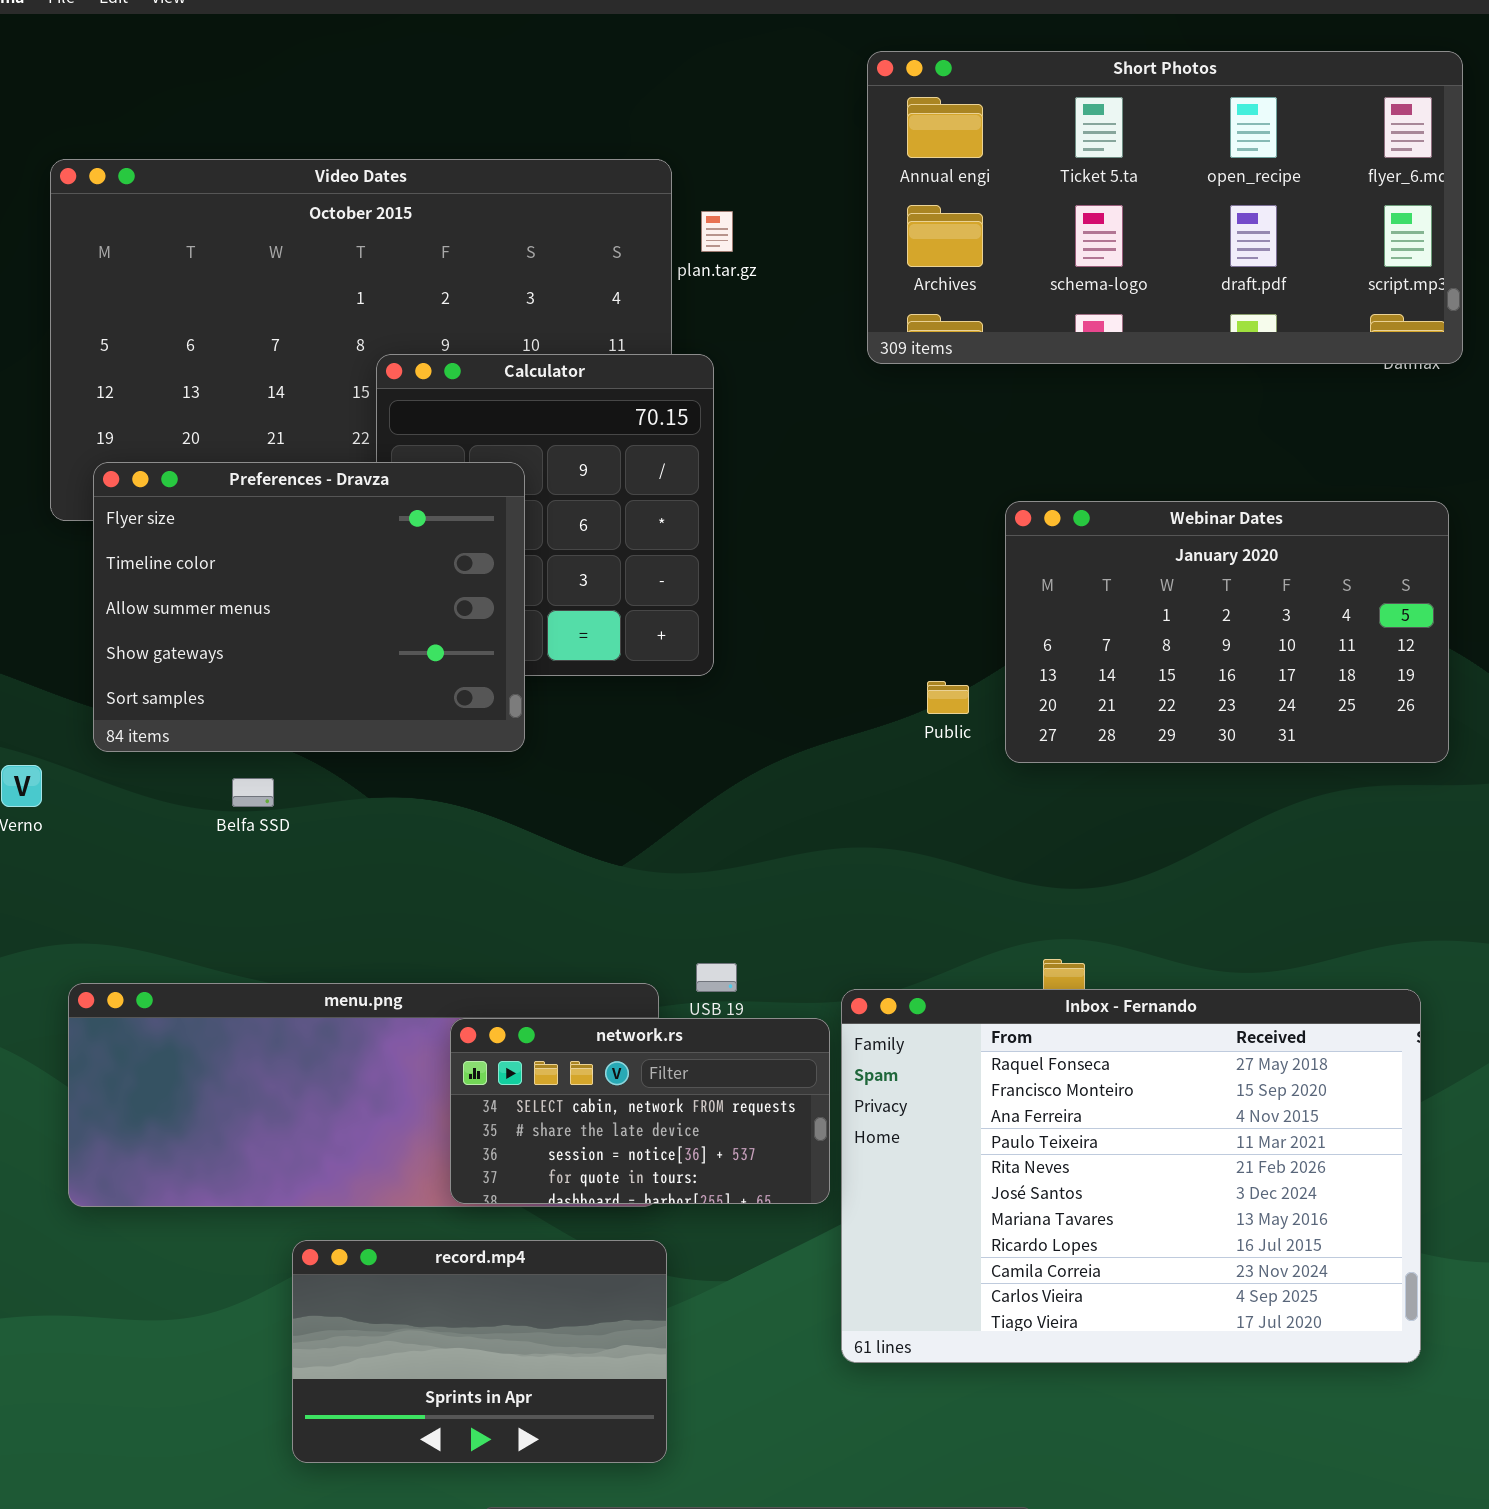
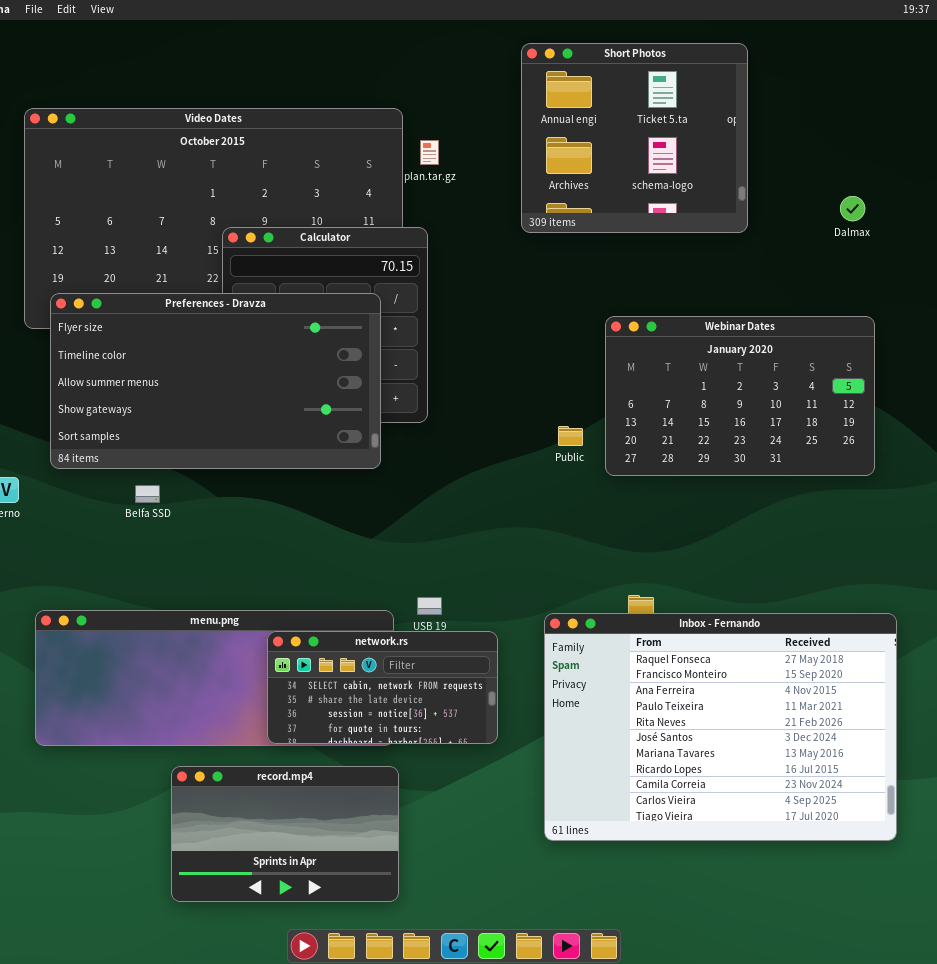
Short Photos: [867,51,1463,364] -> [521,43,748,233], resized
Preferences - Dravza: [93,462,525,752] -> [50,293,381,469], resized
Inbox - Fernando: [841,989,1421,1363] -> [544,613,897,841], moved

